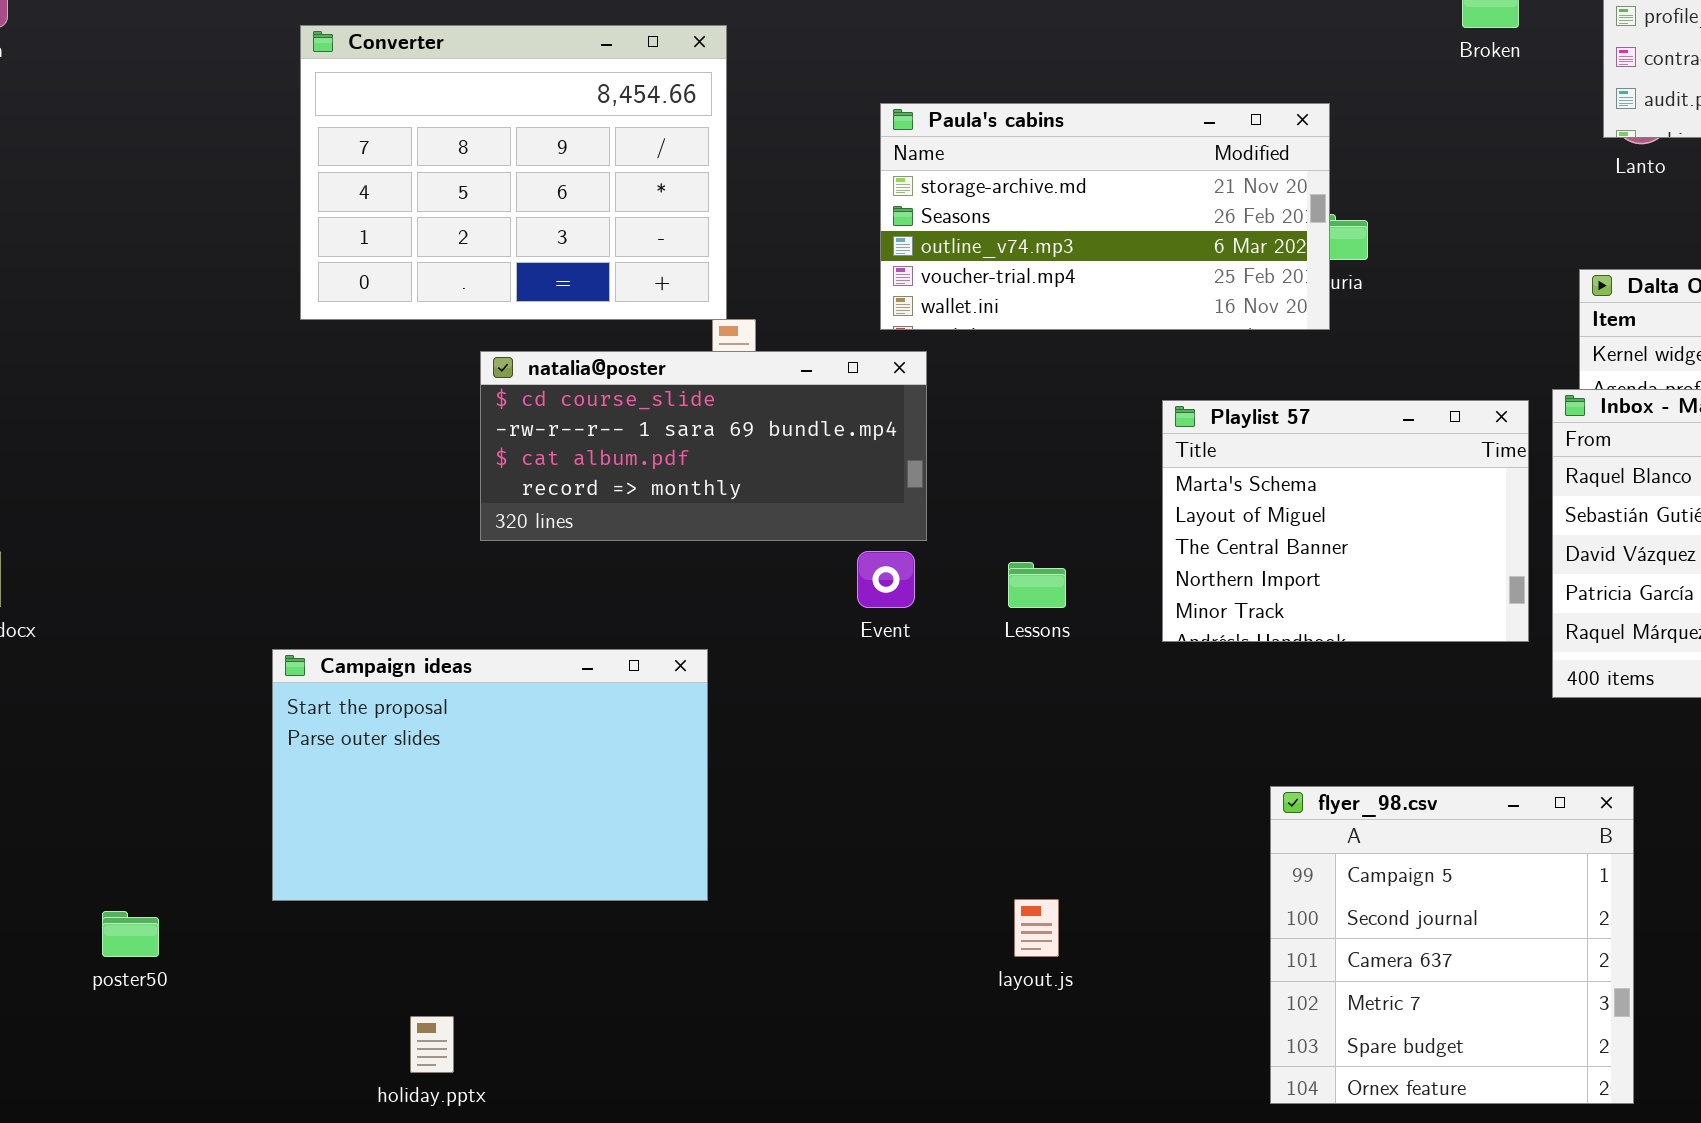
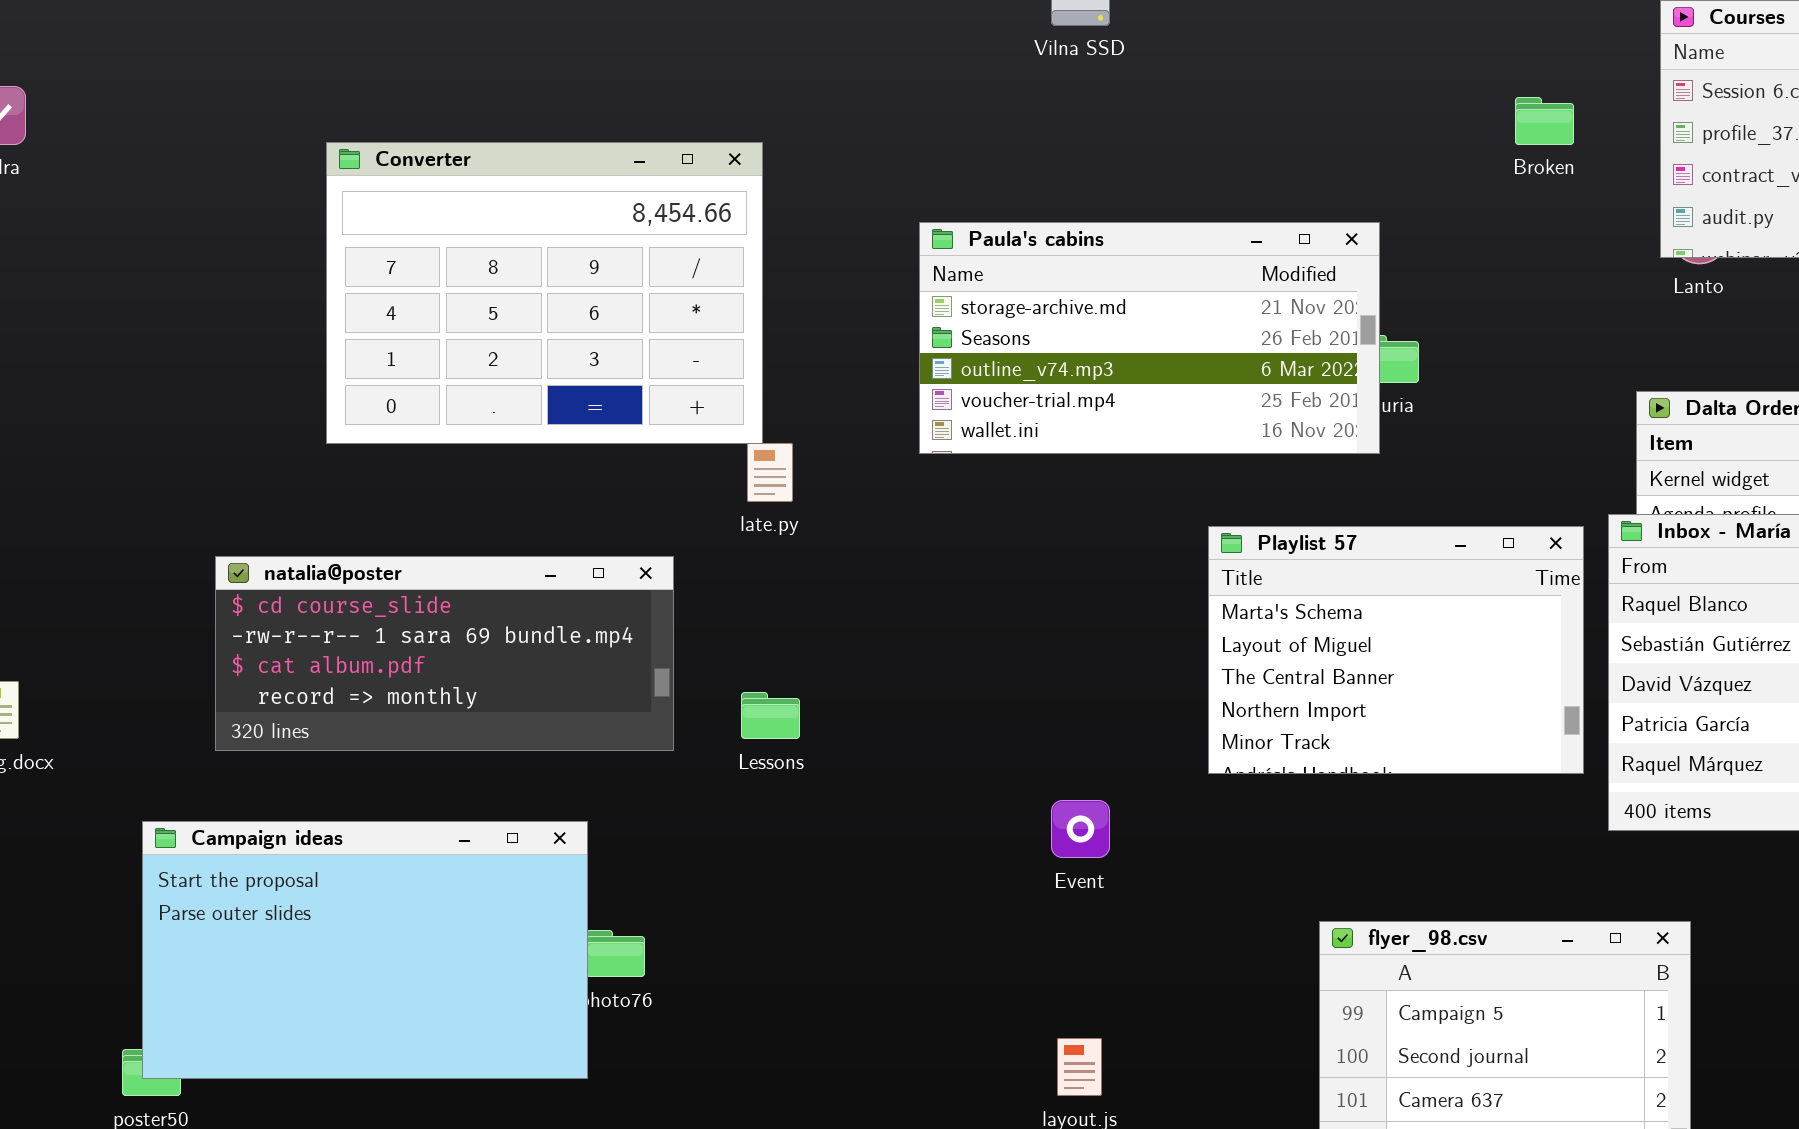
natalia@poster: [480,351,927,541] -> [215,556,674,751], moved
Event: [857,551,915,608] -> [1051,800,1110,858], moved
Lessons: [1008,562,1066,608] -> [741,692,800,739], moved
Campaign ideas: [272,649,708,901] -> [142,821,588,1079], moved

